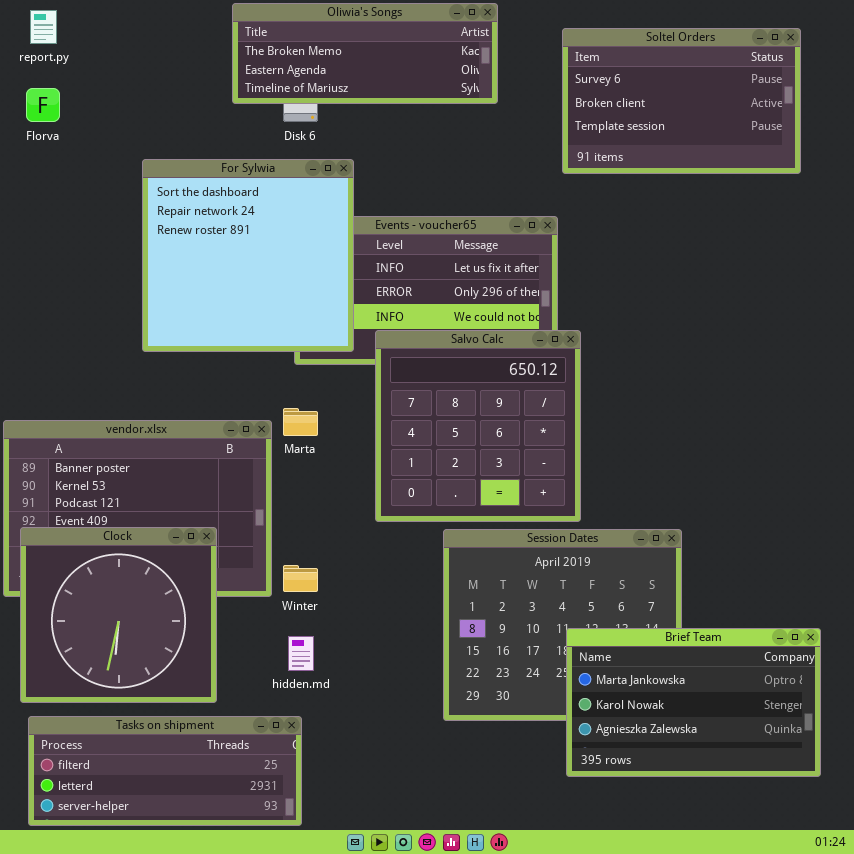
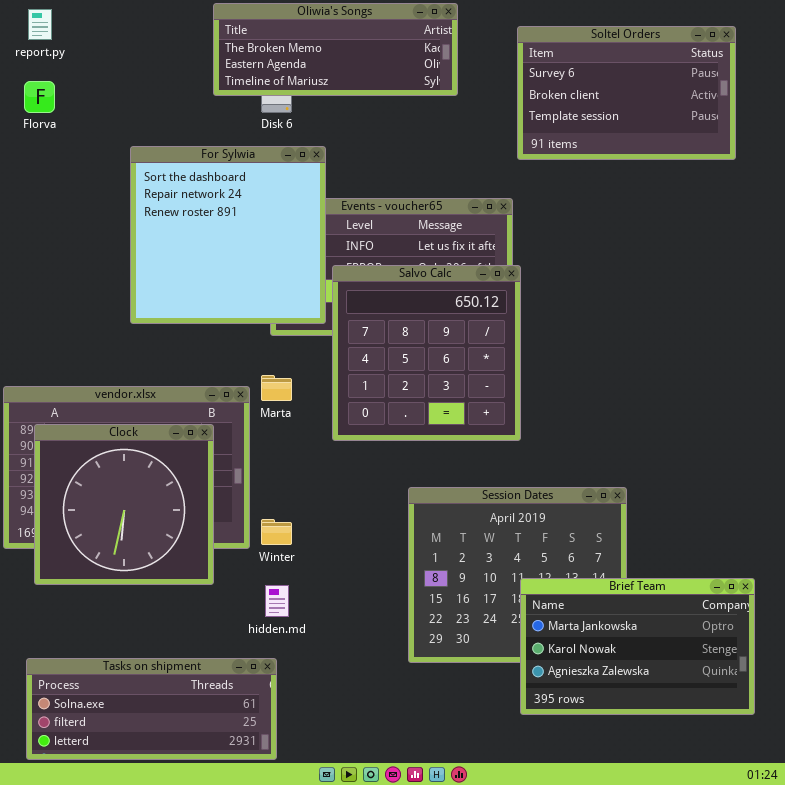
Salvo Calc: [375,330,581,522] -> [332,265,521,441], moved
Clock: [20,527,217,703] -> [34,424,214,585], moved
Tasks on shipment: [28,716,302,826] -> [26,658,277,760], scrolled up 1 row

